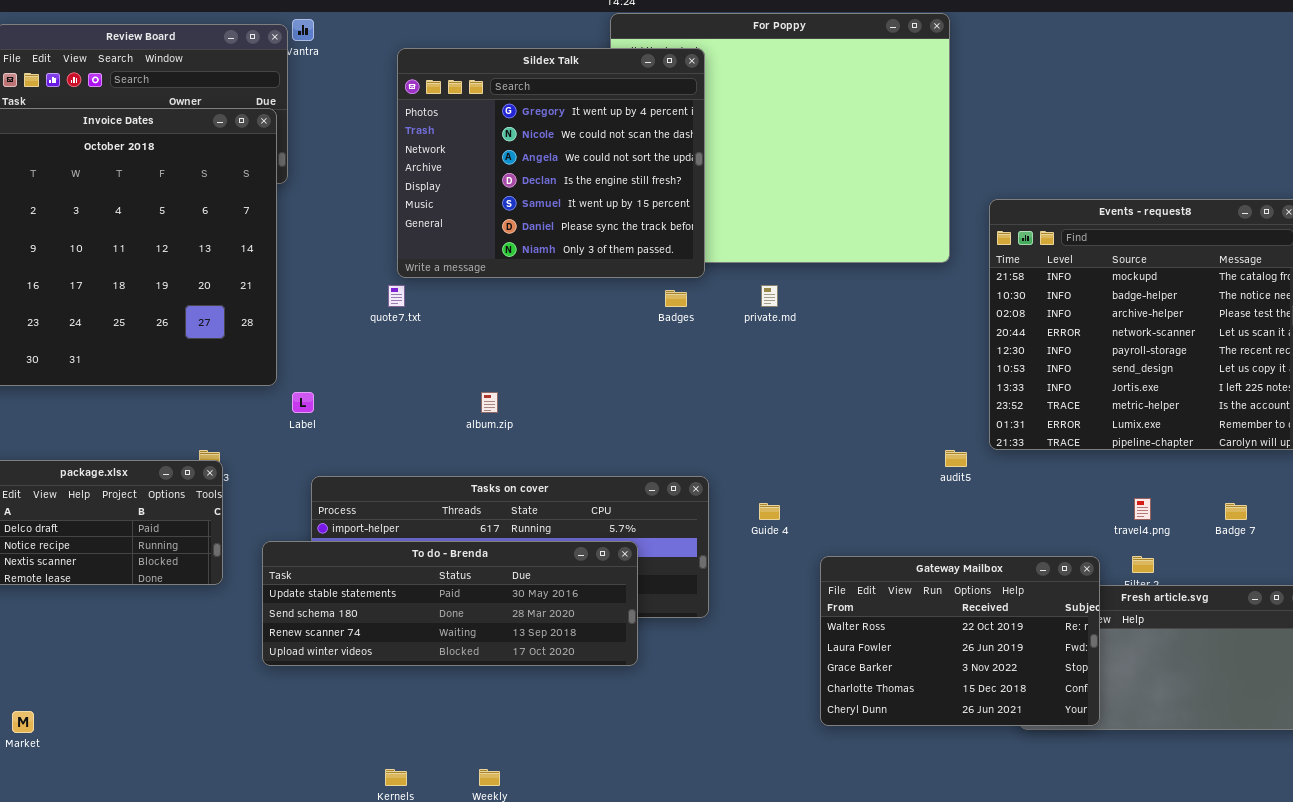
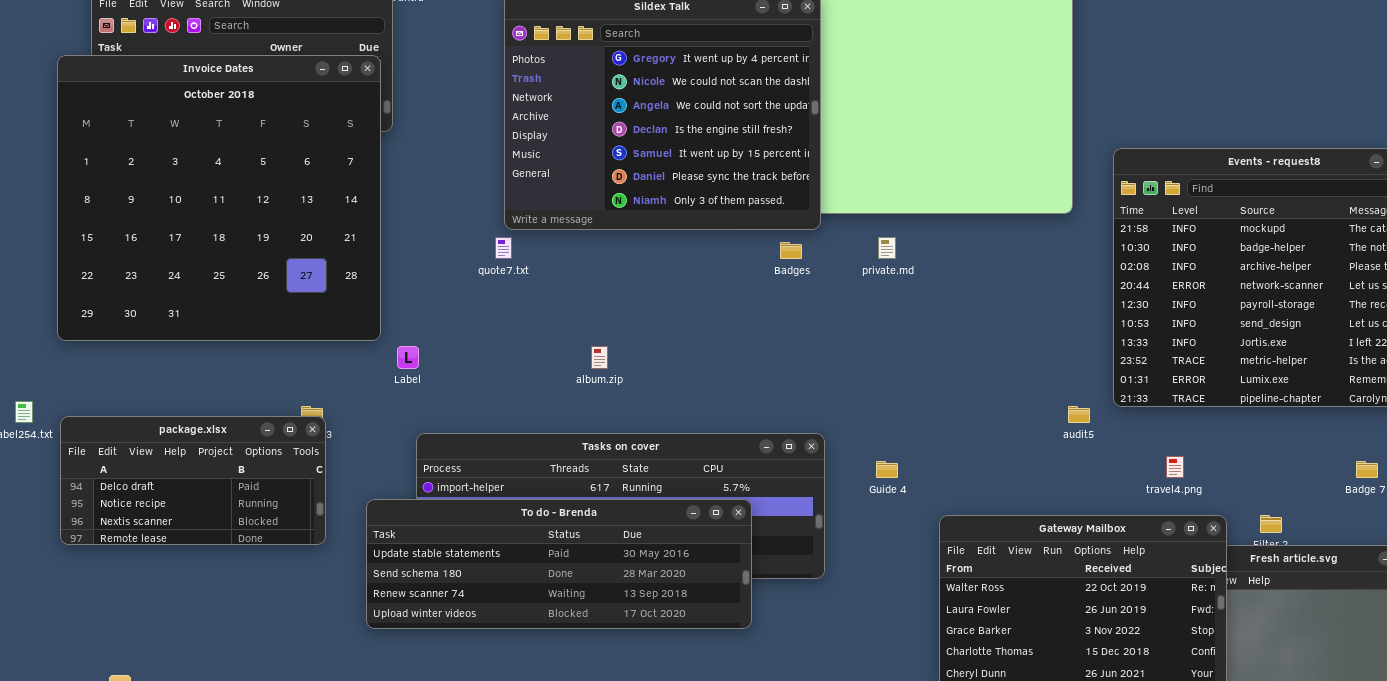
travel4.png: [1134,498,1151,520] -> [1166,456,1184,478], moved

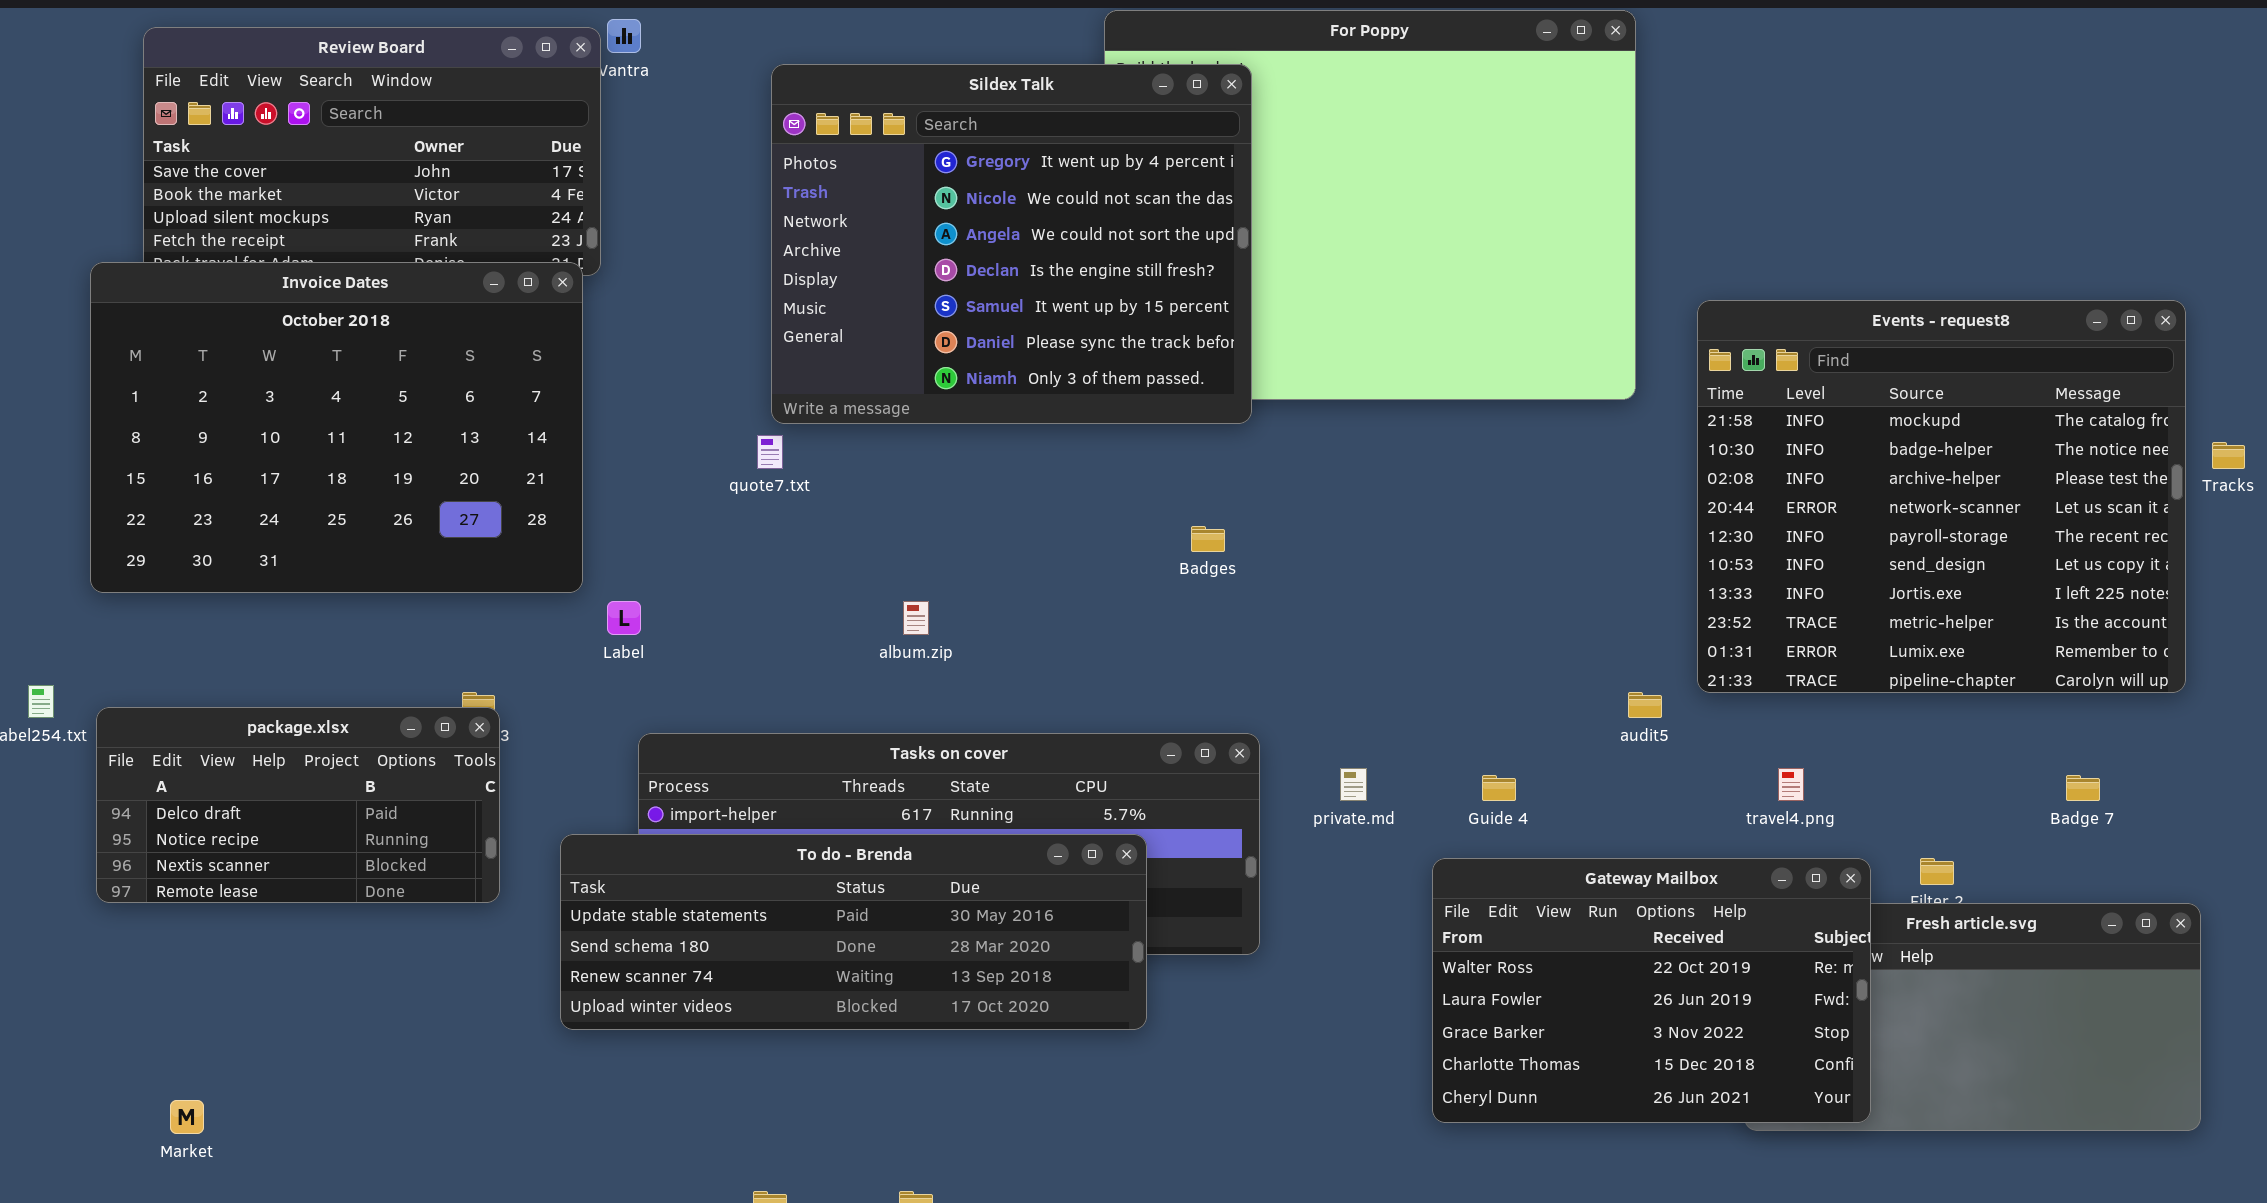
Invoice Dates: [57,55,381,341] -> [90,262,583,593], resized
private.md: [878,237,896,259] -> [1340,768,1367,801], moved
Badges: [780,242,802,259] -> [1191,526,1225,552], moved
Guide 4: [876,461,898,478] -> [1482,775,1516,801], moved

